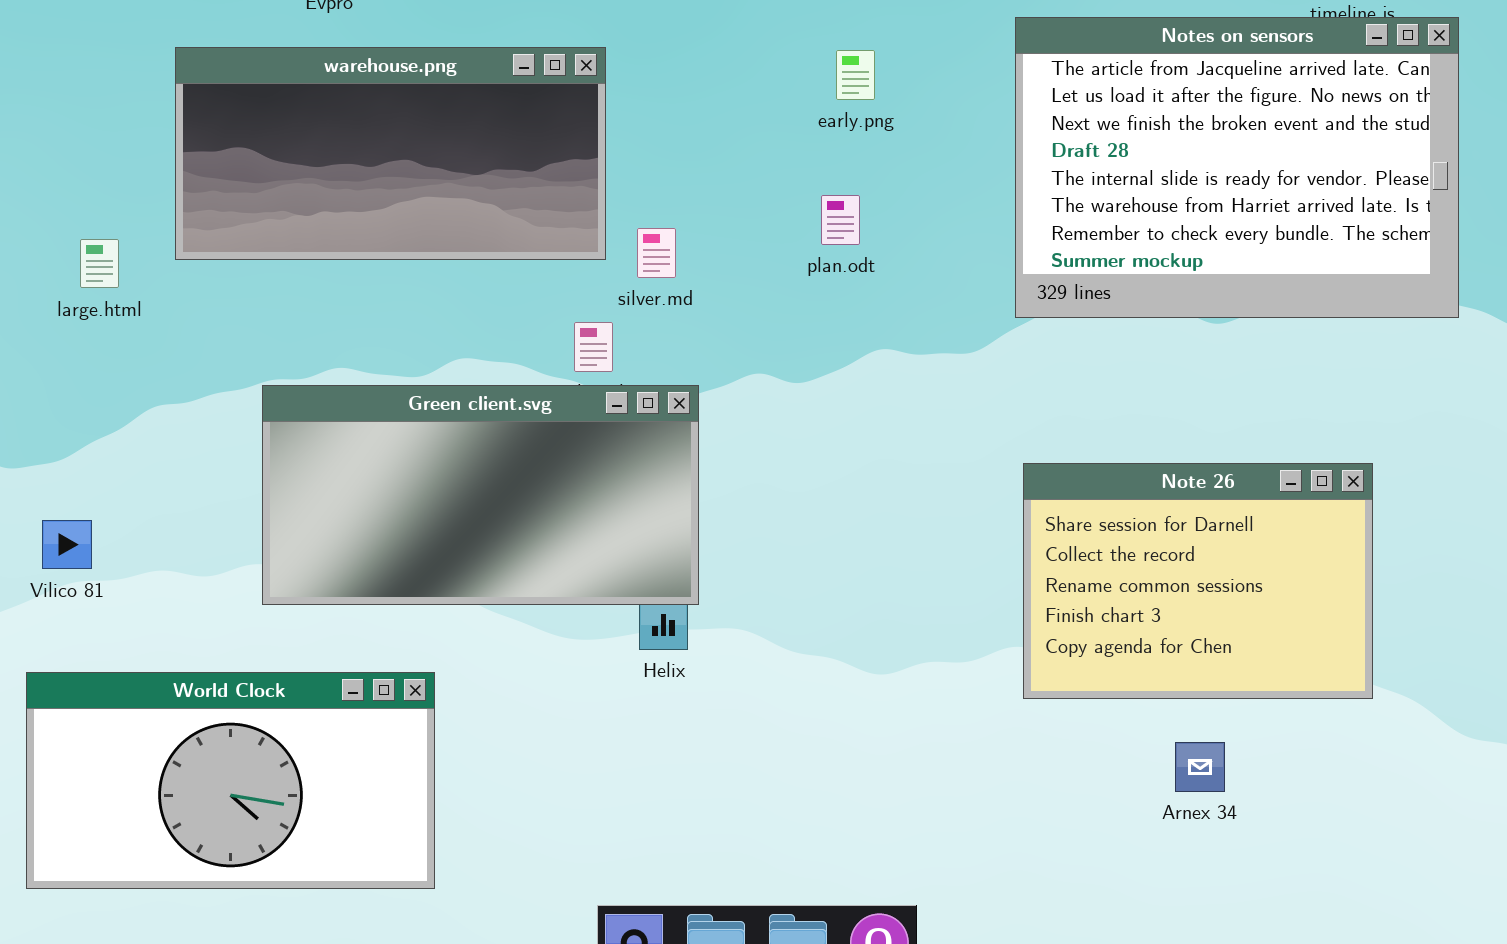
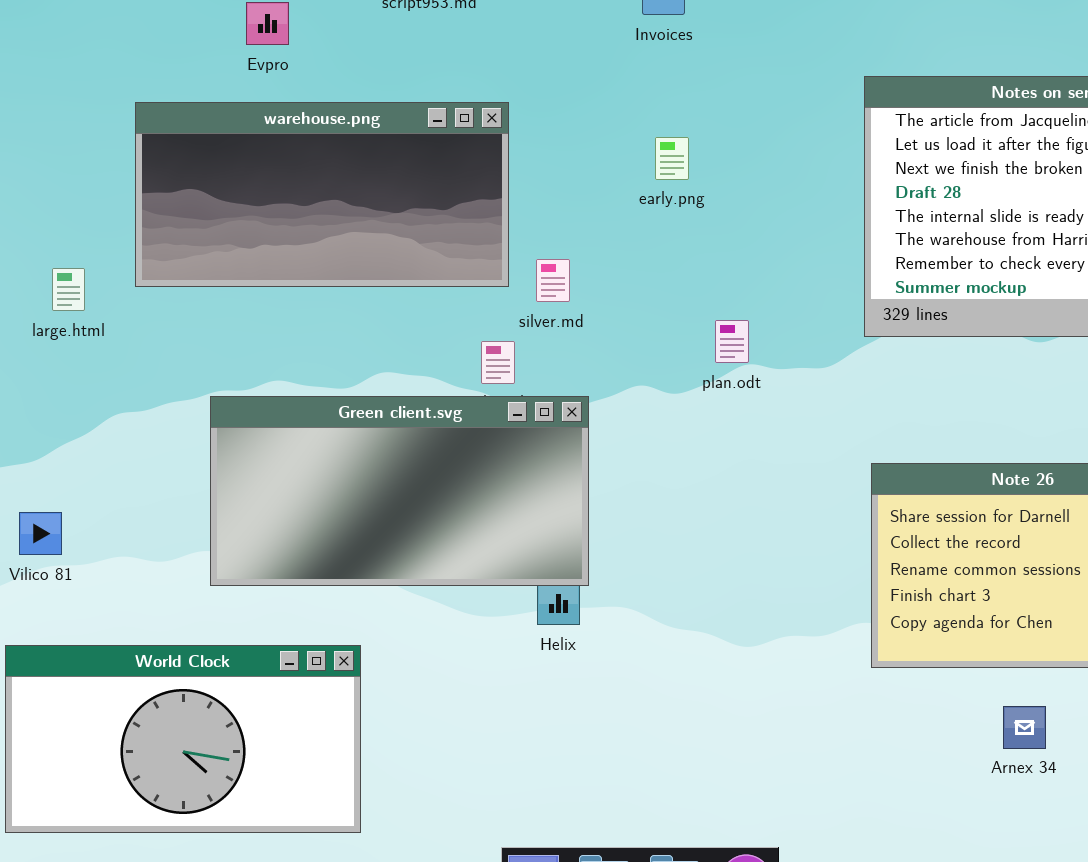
early.png: [836,50,875,100] -> [655,137,689,180], moved
plan.odt: [821,195,860,245] -> [715,320,749,363], moved

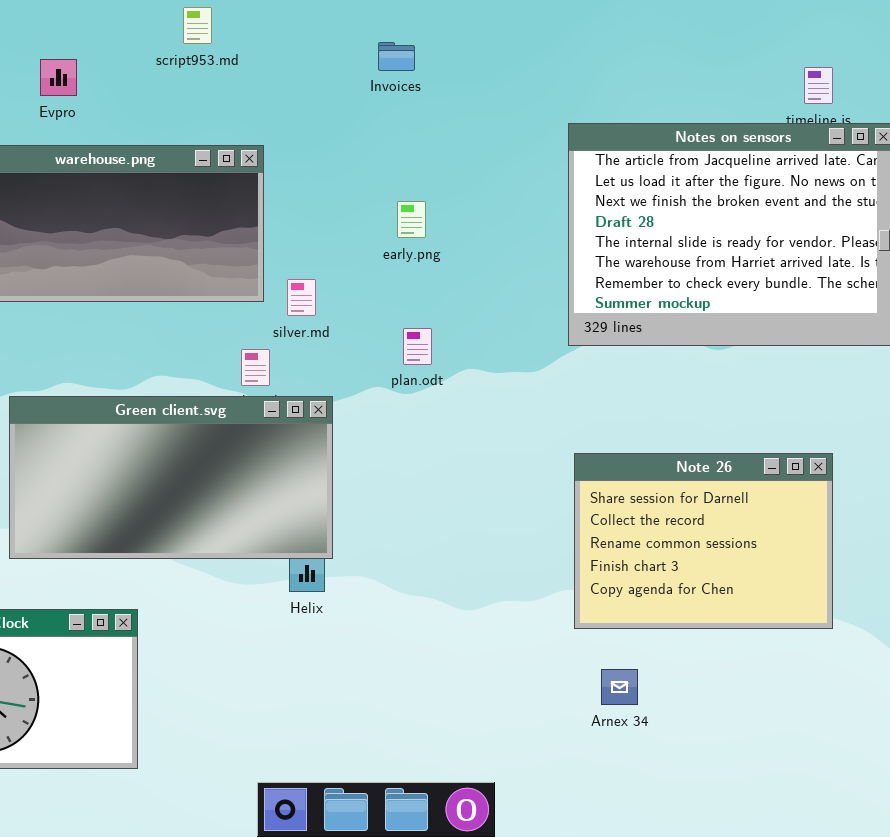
early.png: [655,137,689,180] -> [397,201,426,238], moved
plan.odt: [715,320,749,363] -> [403,328,432,365], moved
Arnex 34: [1003,706,1046,749] -> [601,669,638,705], moved

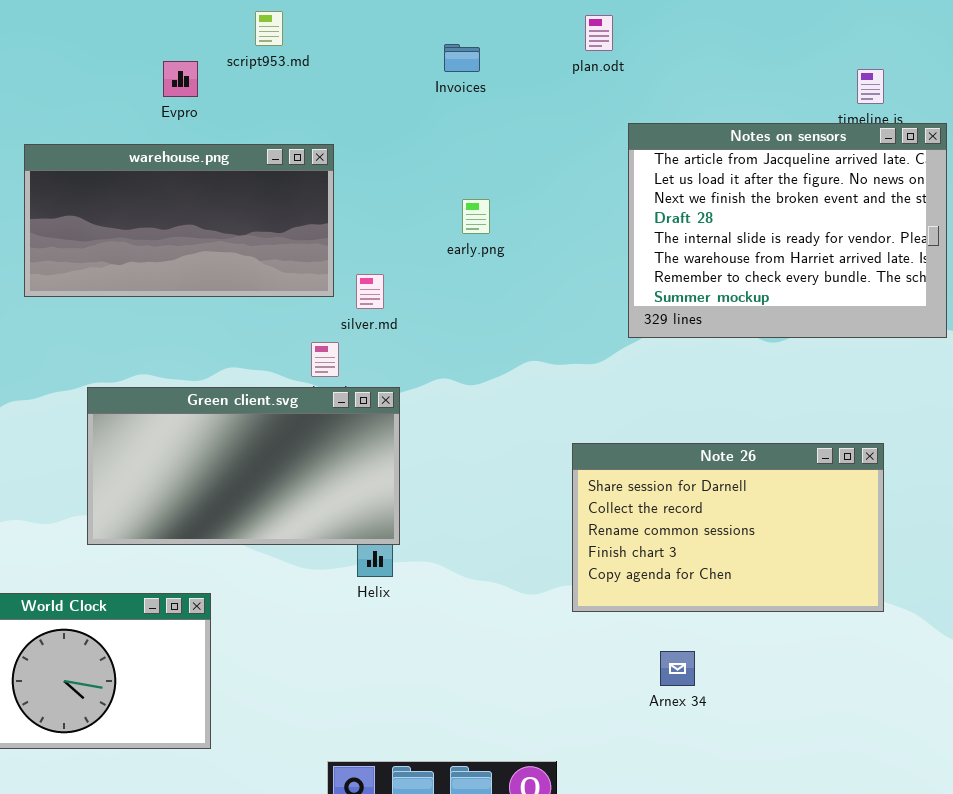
Evpro: [40,59,77,96] -> [163,61,198,97], moved
plan.odt: [403,328,432,365] -> [585,15,613,51], moved
Note 26: [574,453,833,629] -> [572,443,884,612], resized

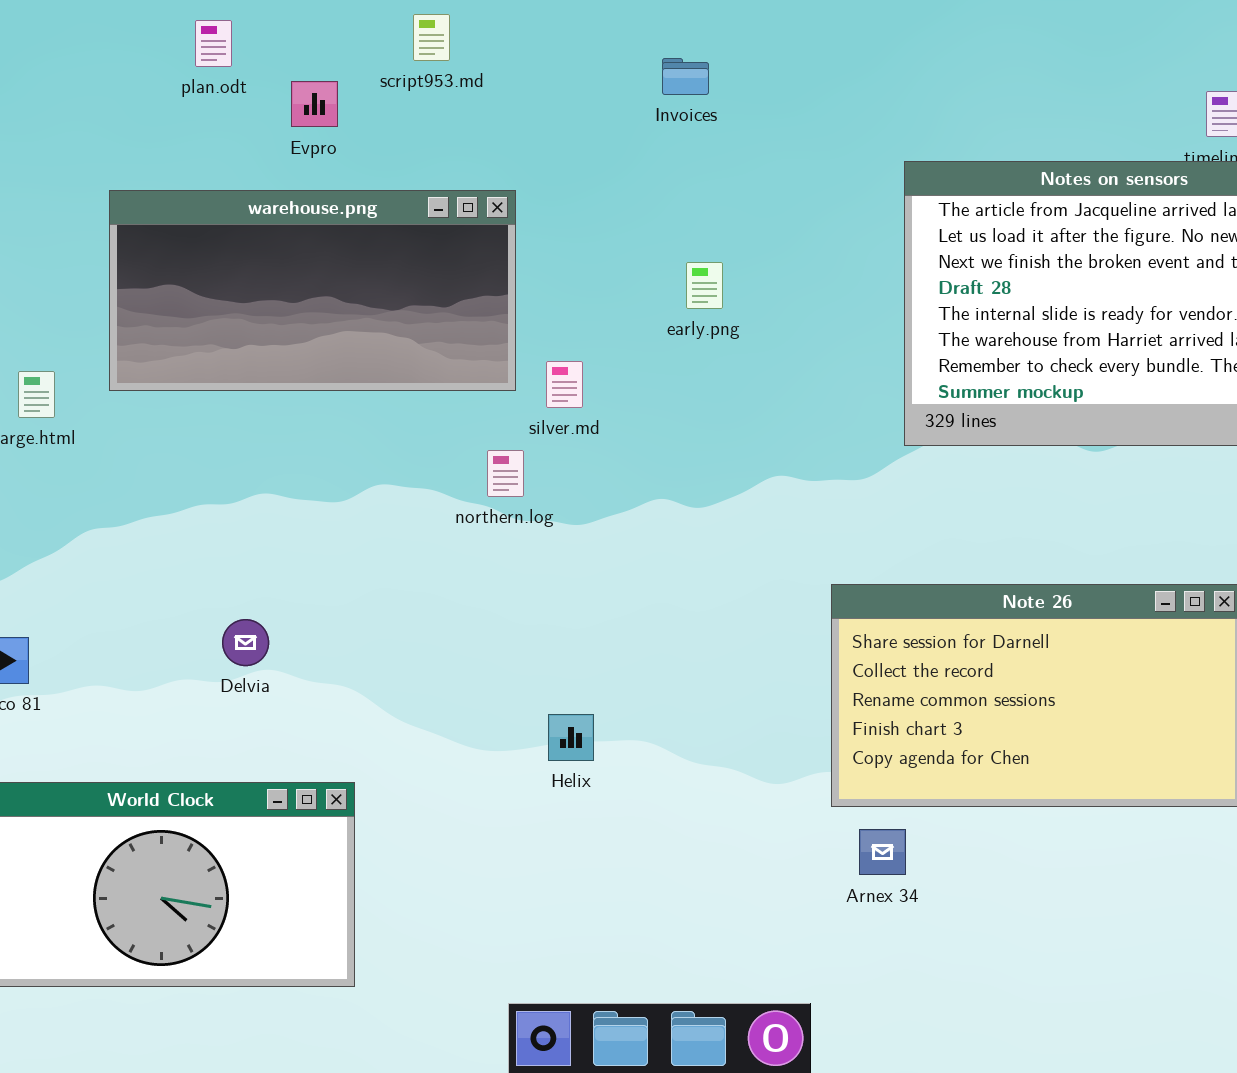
plan.odt: [585,15,613,51] -> [195,20,232,67], moved
Green client.svg: [87,387,400,545] -> none, closed
Arnex 34: [660,651,695,686] -> [859,829,906,875], moved

